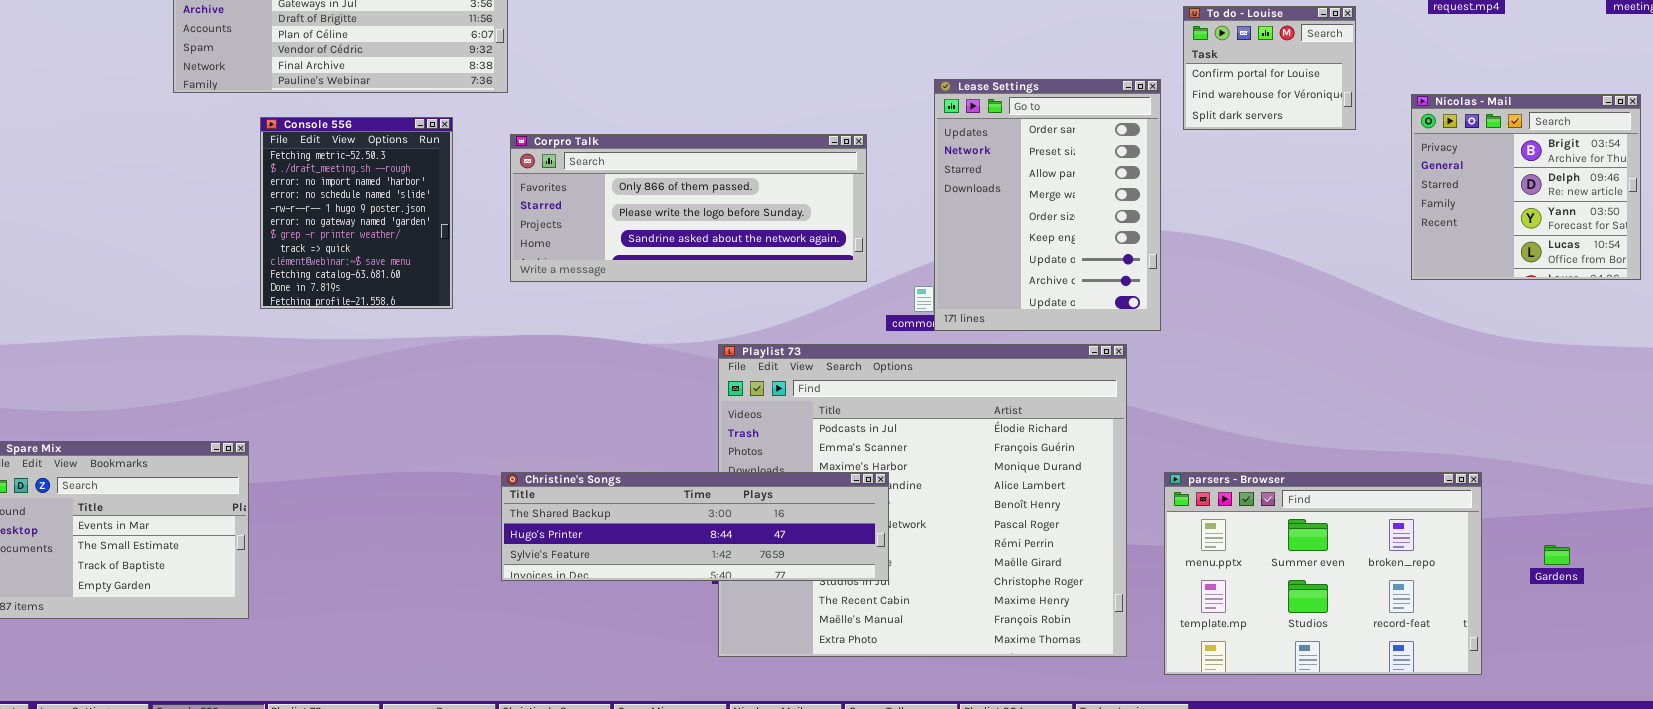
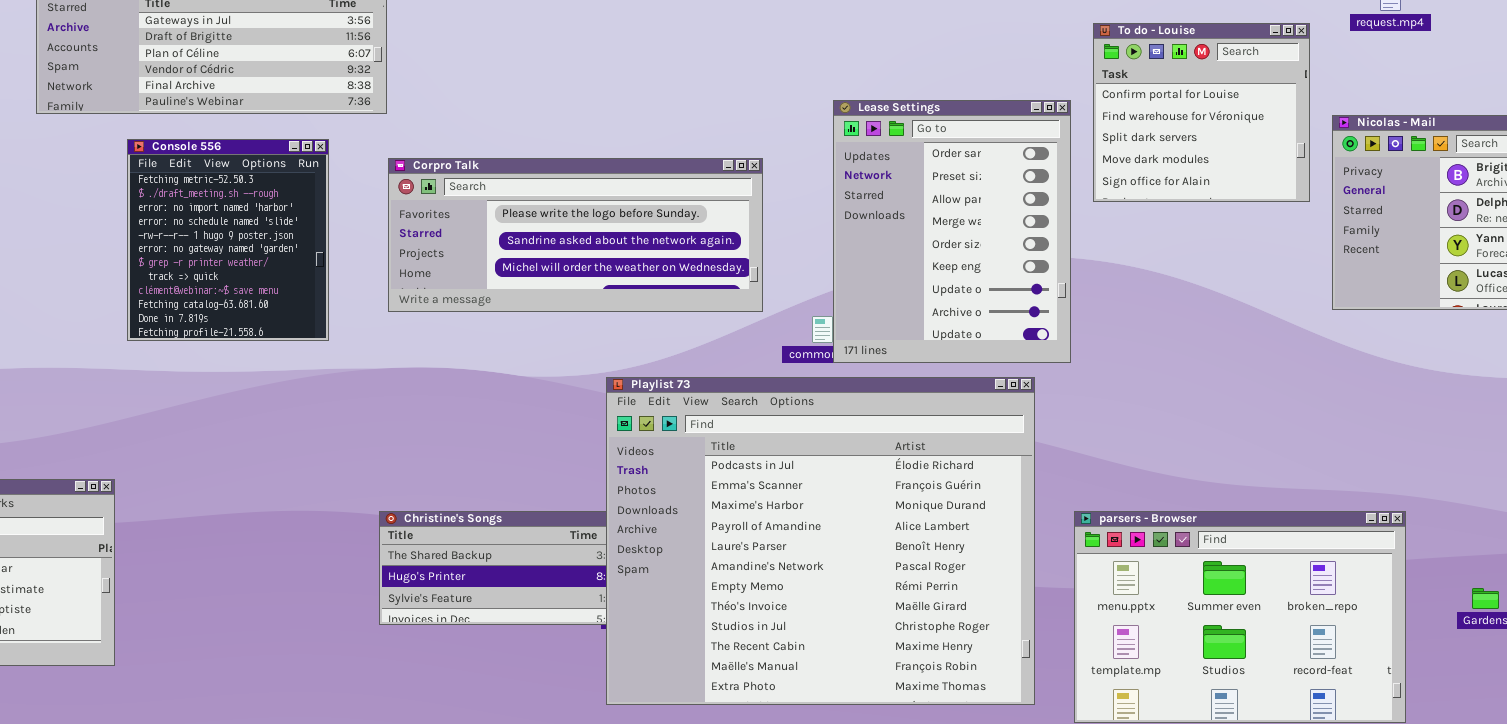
To do - Louise: [1183,6,1356,130] -> [1093,23,1310,202], resized
Corpro Talk: [510,134,867,282] -> [388,158,763,312], scrolled down 1 row
Playlist 73: [718,344,1127,657] -> [606,377,1035,705], raised

